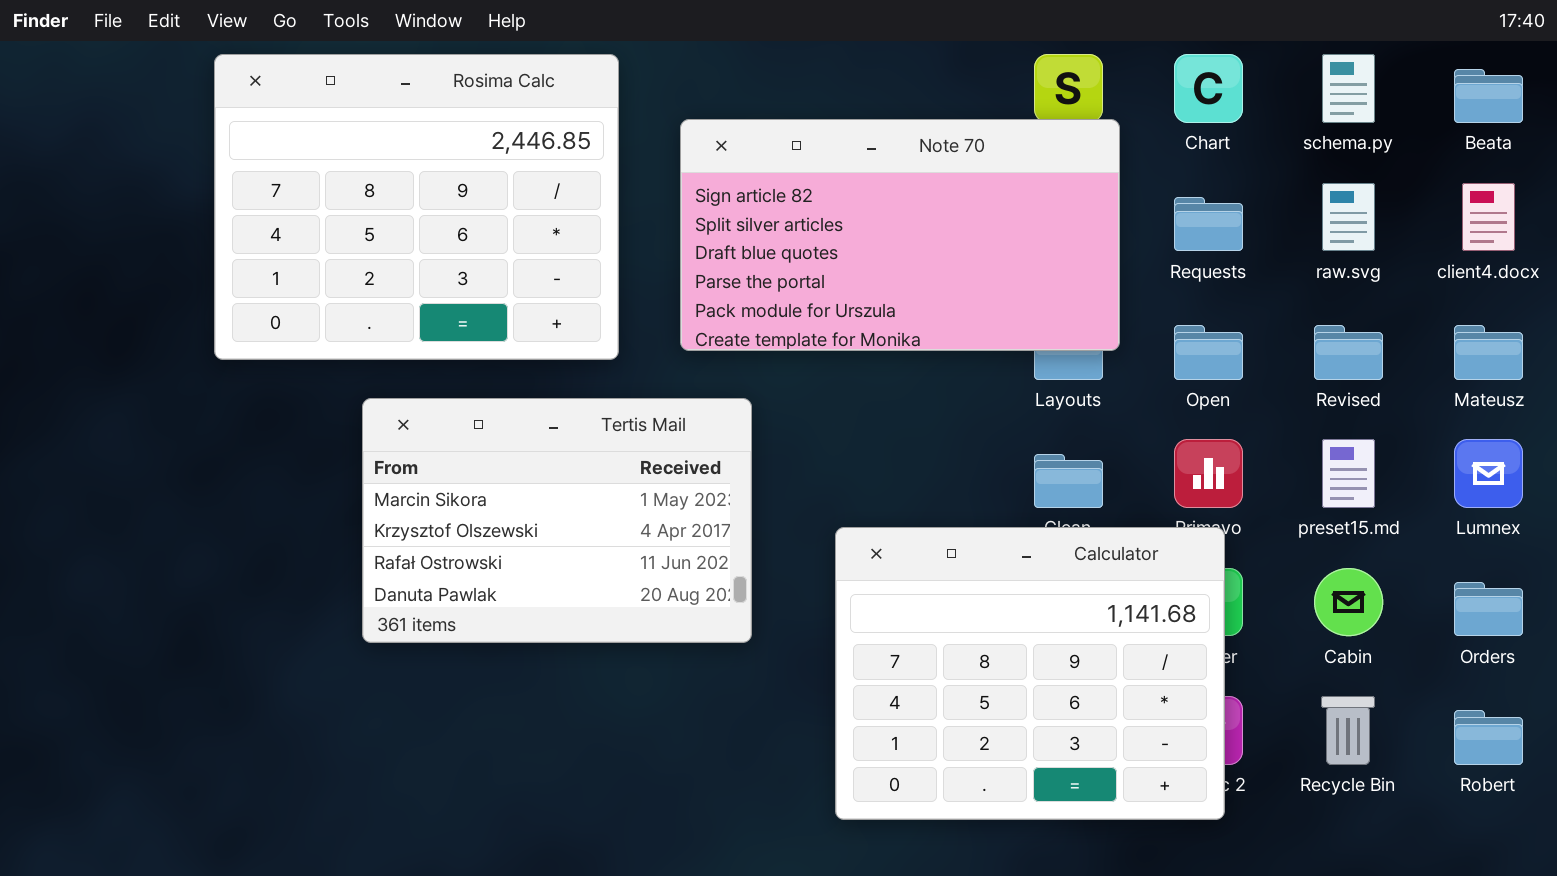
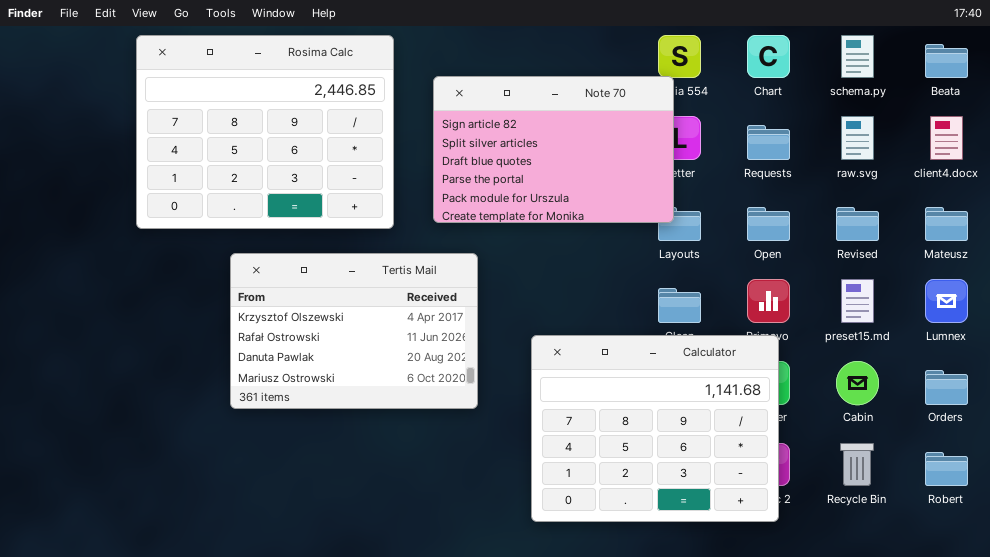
Note 70: [680,119,1120,351] -> [433,76,674,223], resized
Tertis Mail: [362,398,752,643] -> [230,253,478,409], scrolled down 1 row

